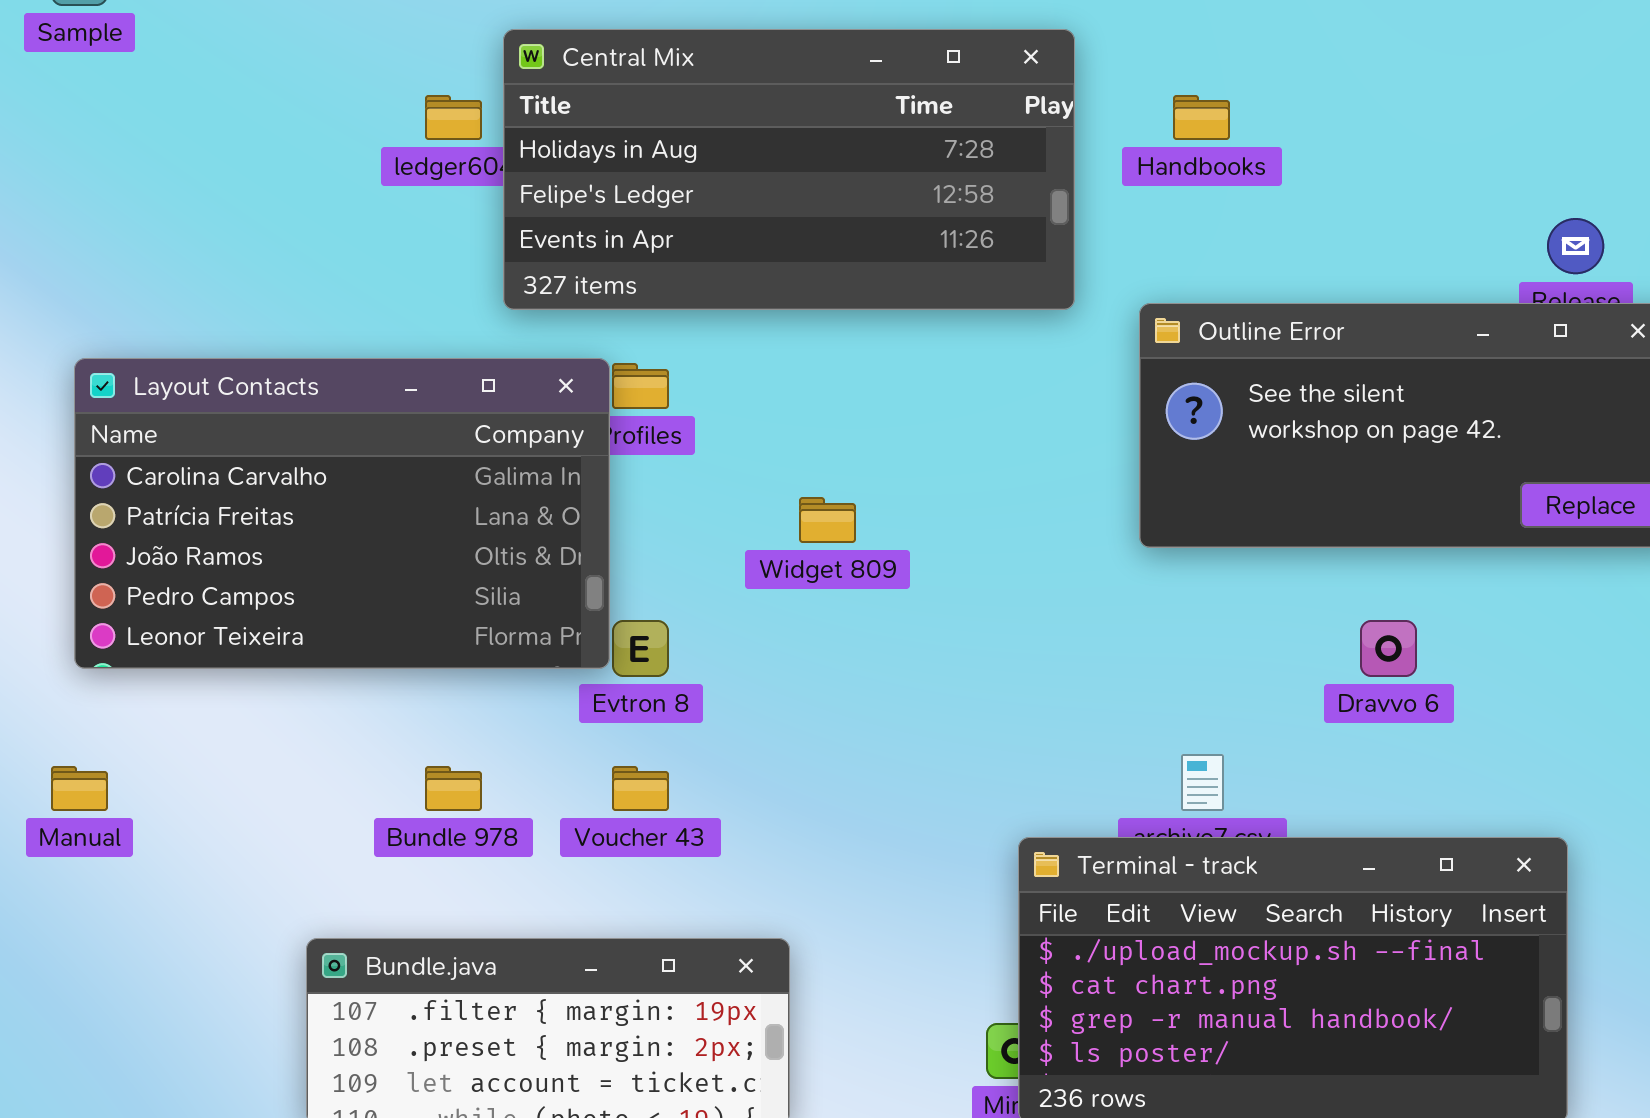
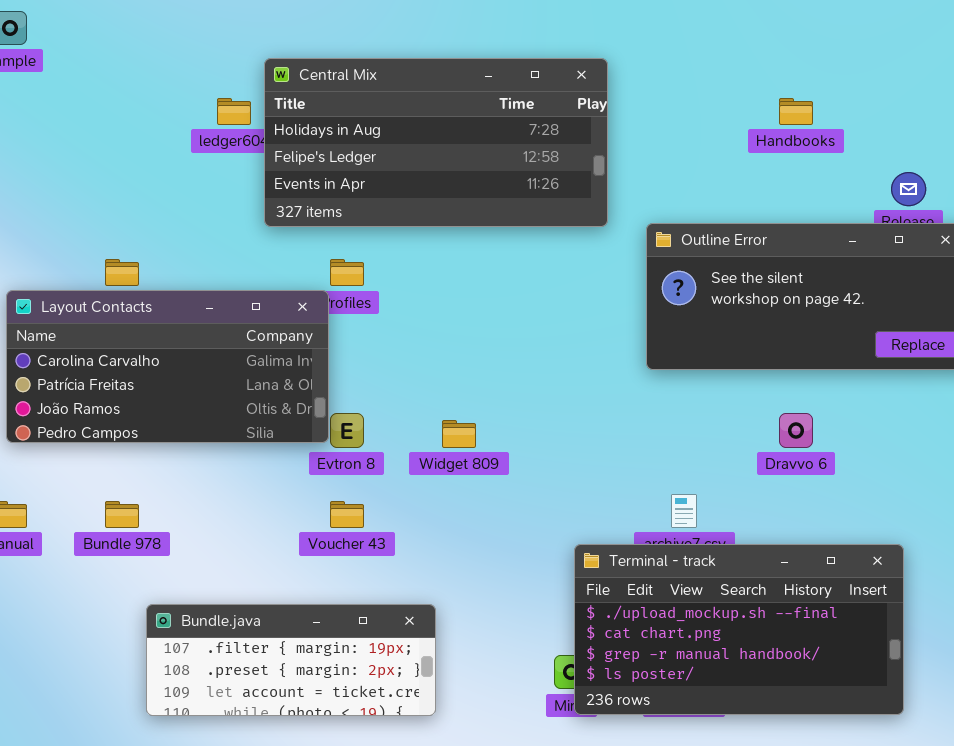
Handbooks: [1173,95,1230,140] -> [779,98,813,125], moved
Layout Contacts: [74,358,610,669] -> [6,290,329,443], resized
Widget 809: [799,497,856,543] -> [442,420,476,448], moved
Bundle 978: [425,766,482,811] -> [105,501,139,528], moved

